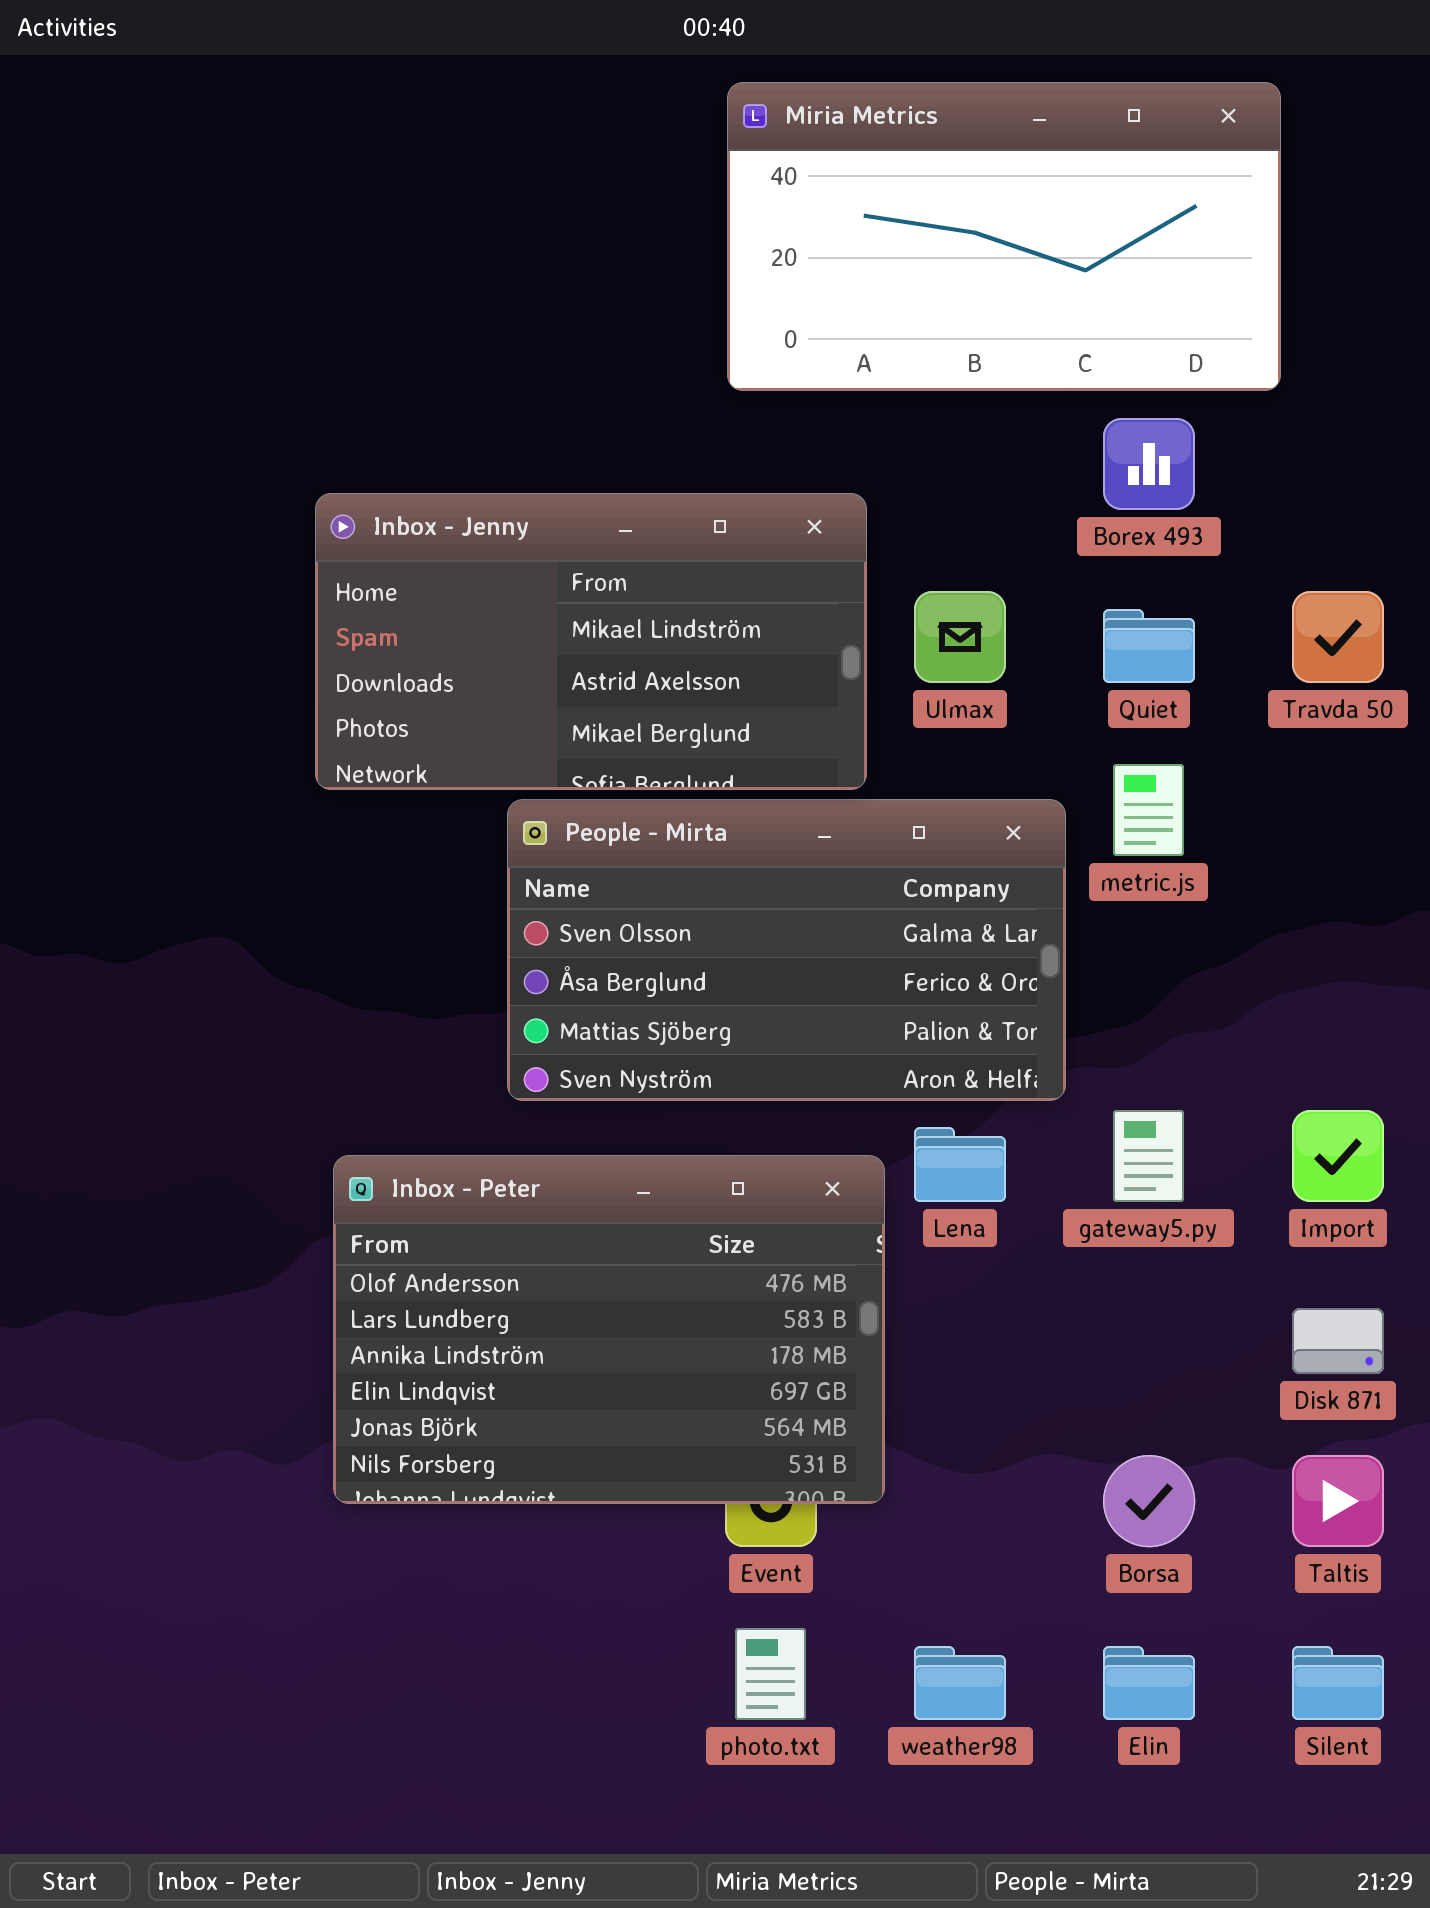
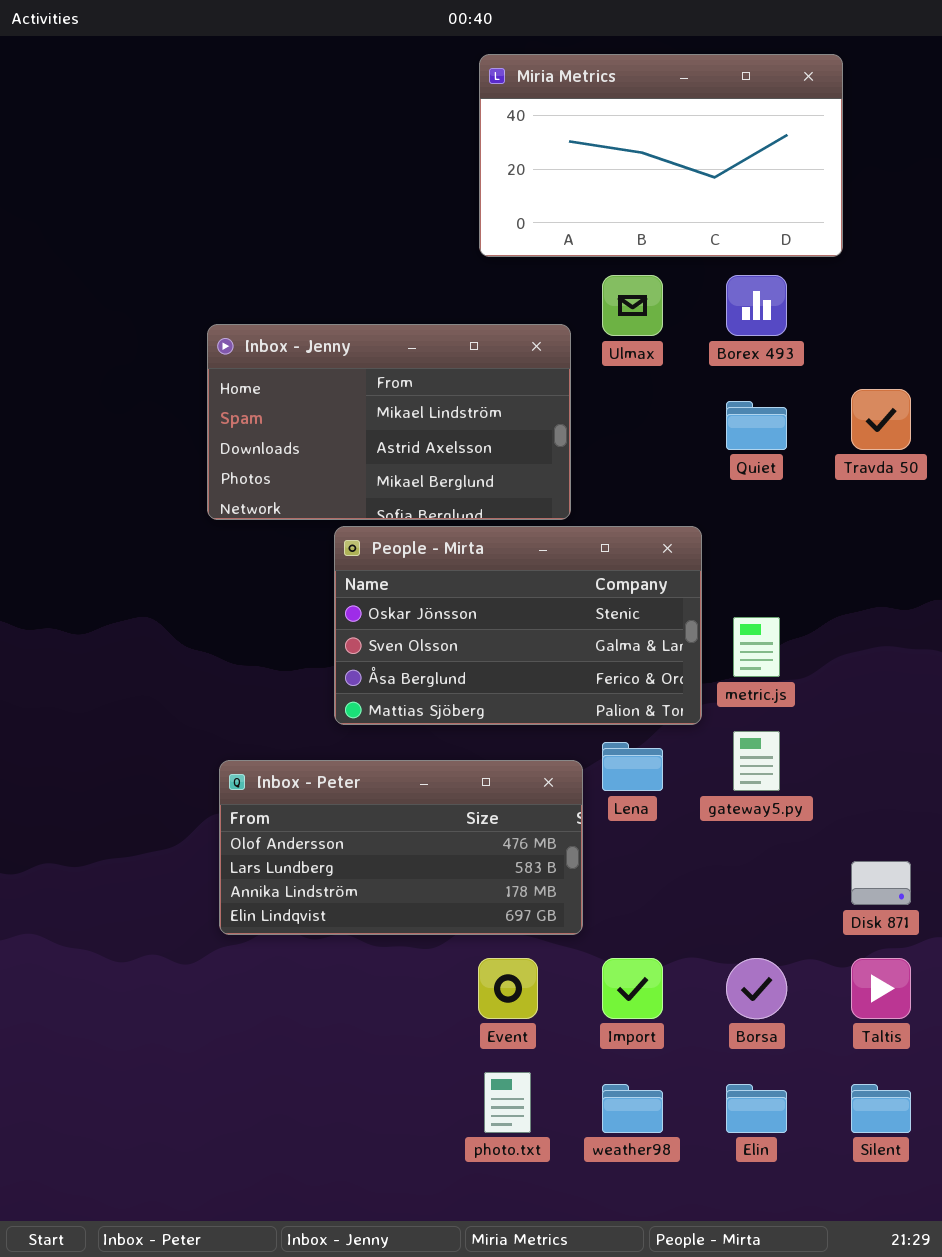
Ulmax: [914,591,1006,683] -> [602,275,663,336], moved
metric.js: [1113,764,1184,856] -> [733,617,780,677], moved
People - Mirta: [507,799,1066,1101] -> [334,526,702,725], scrolled up 1 row
Import: [1292,1110,1384,1202] -> [602,958,663,1019], moved
Inbox - Peter: [333,1155,885,1504] -> [219,760,583,935], resized

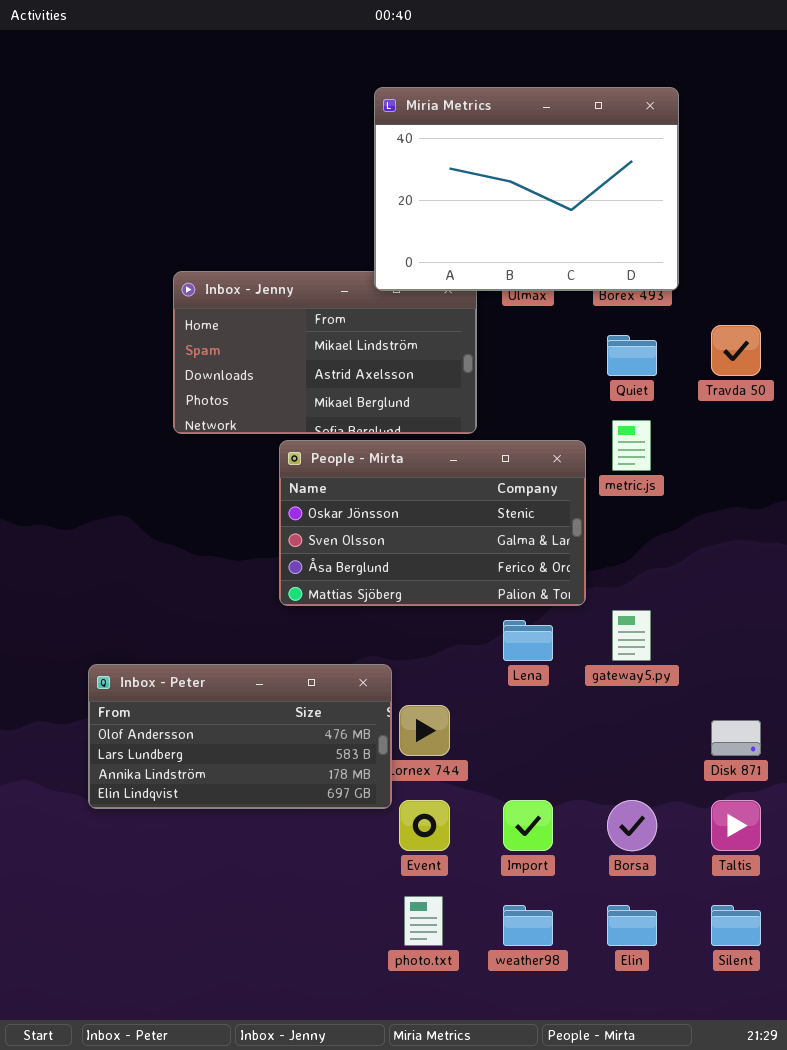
Miria Metrics: [479,54,843,257] -> [374,87,679,291], moved, resized
metric.js: [733,617,780,677] -> [612,420,651,471], moved
Inbox - Peter: [219,760,583,935] -> [88,664,392,809], moved

